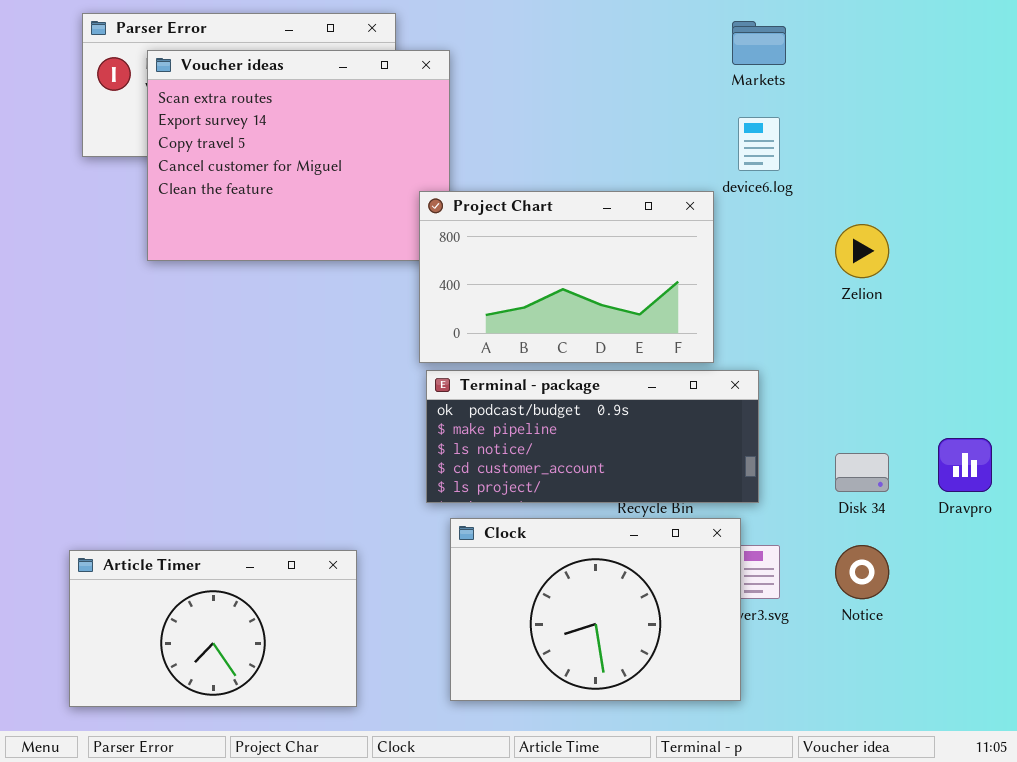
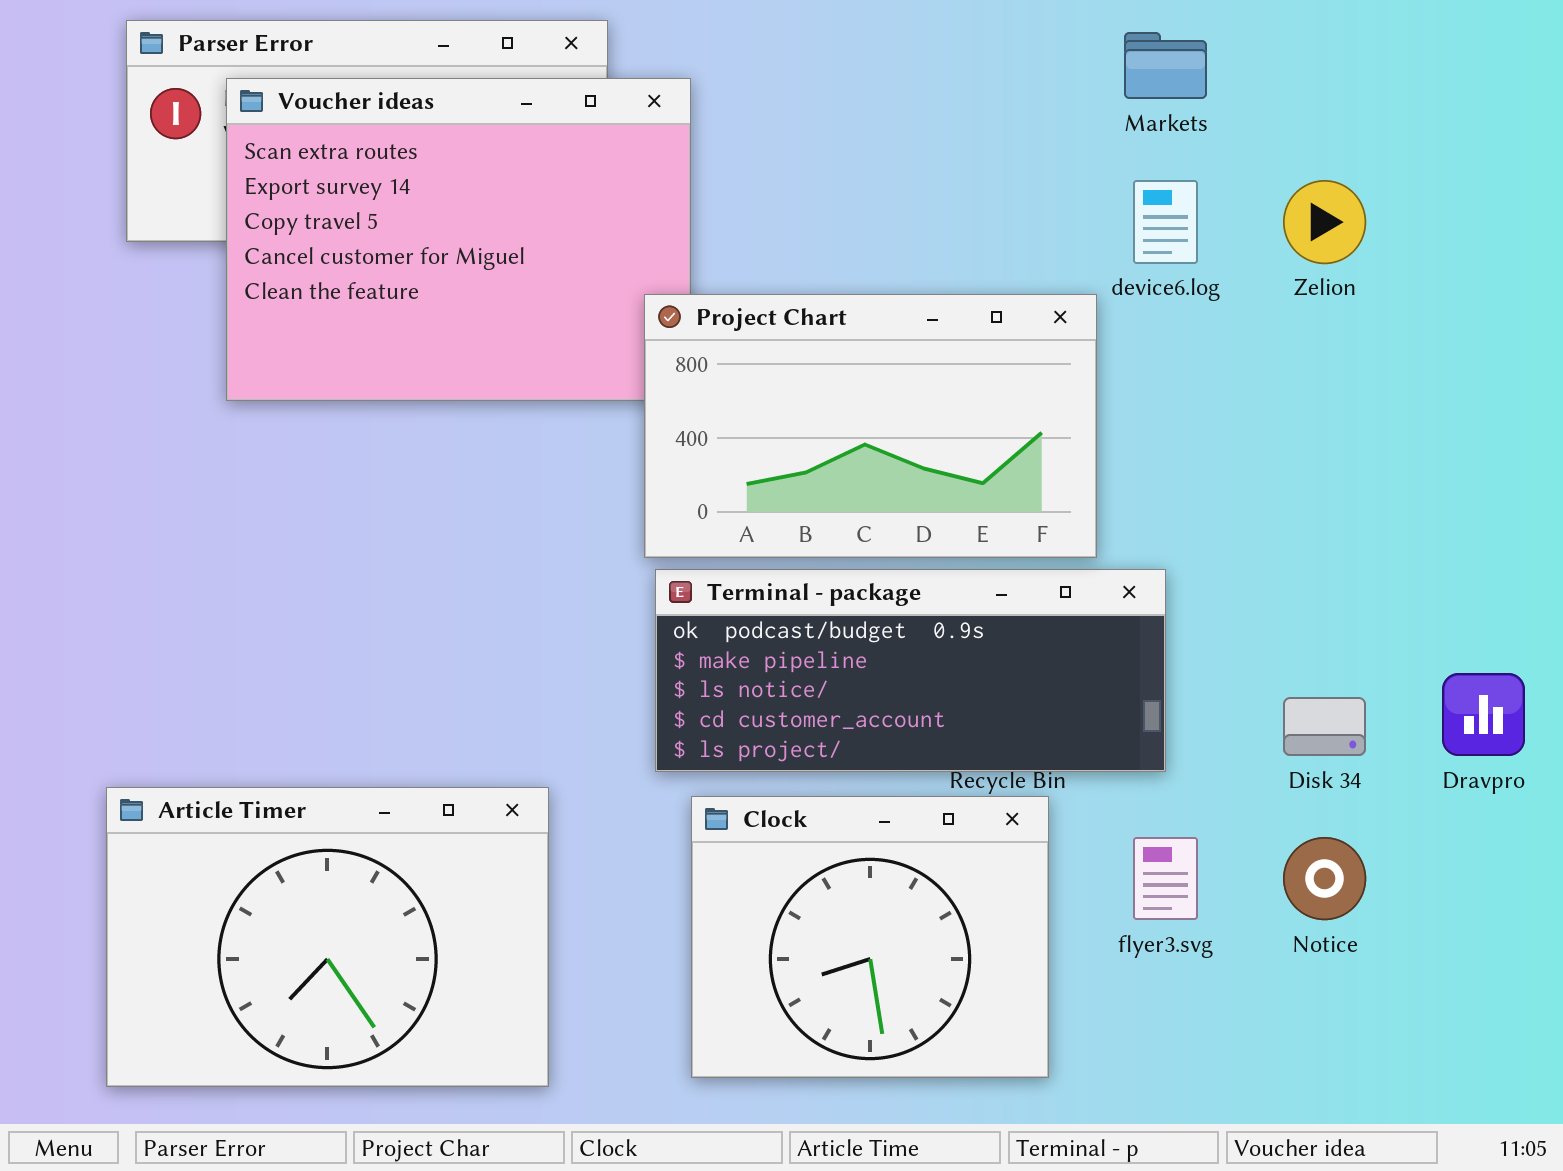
Zelion: [835,224,889,278] -> [1283,180,1366,264], moved
Clock: [450,518,741,701] -> [691,796,1049,1078], resized
Article Timer: [69,550,357,707] -> [106,787,549,1087], resized

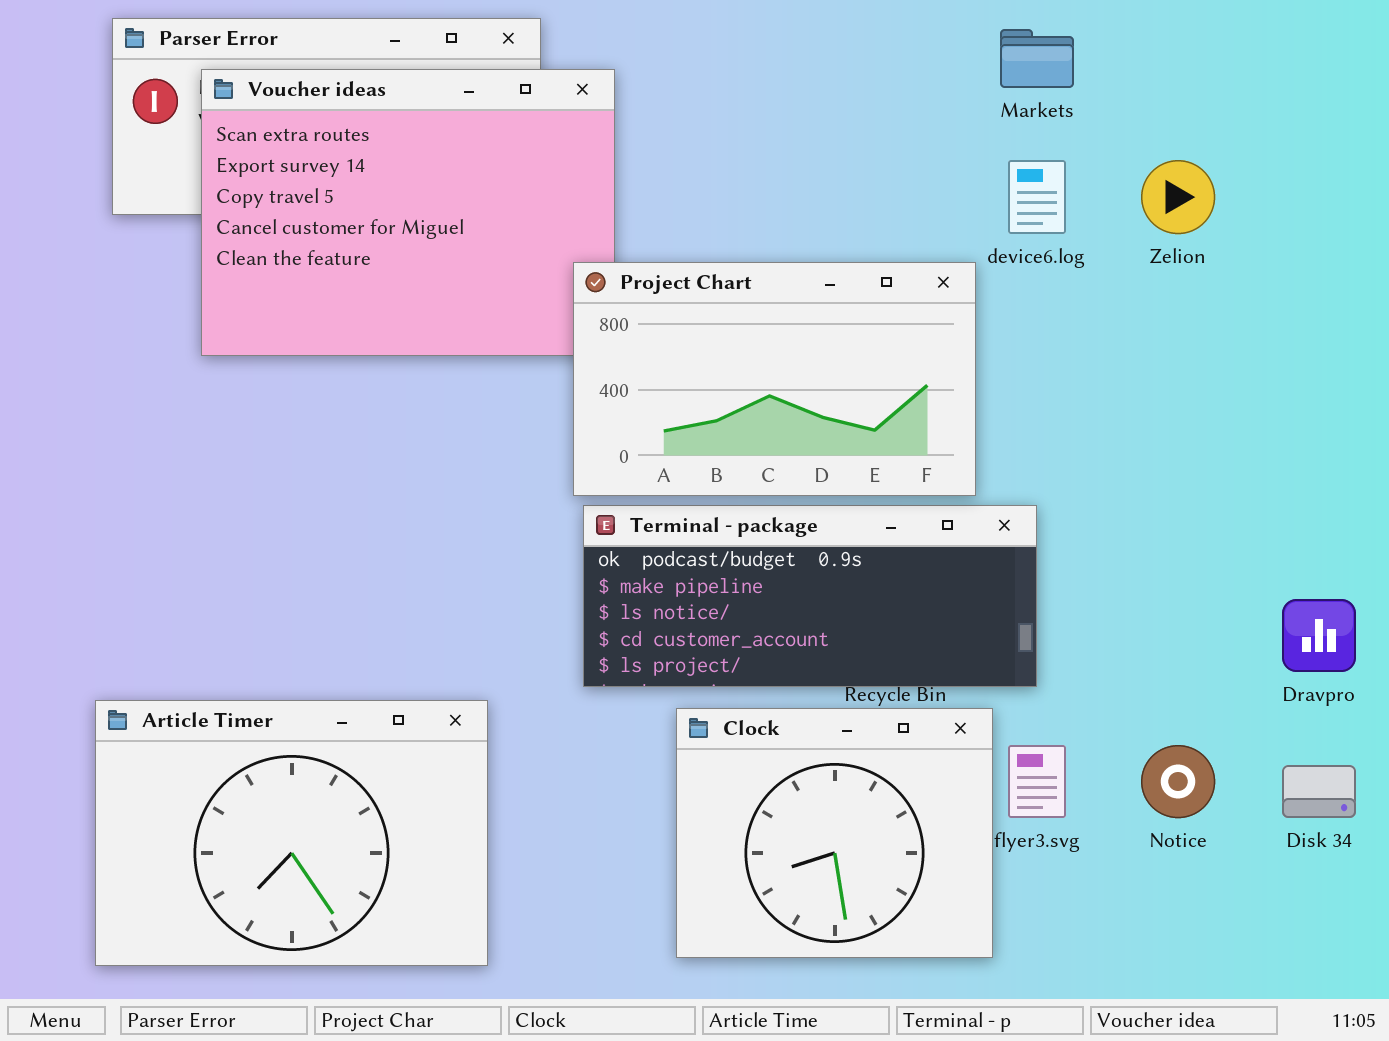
Disk 34: [1283,697,1366,756] -> [1282,765,1356,818], moved
Clock: [691,796,1049,1078] -> [676,708,993,958], moved

